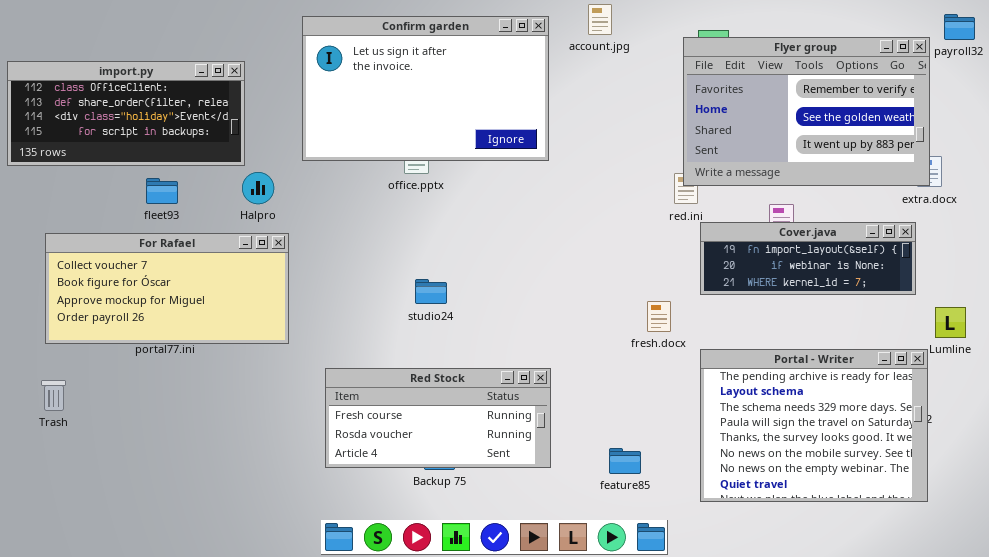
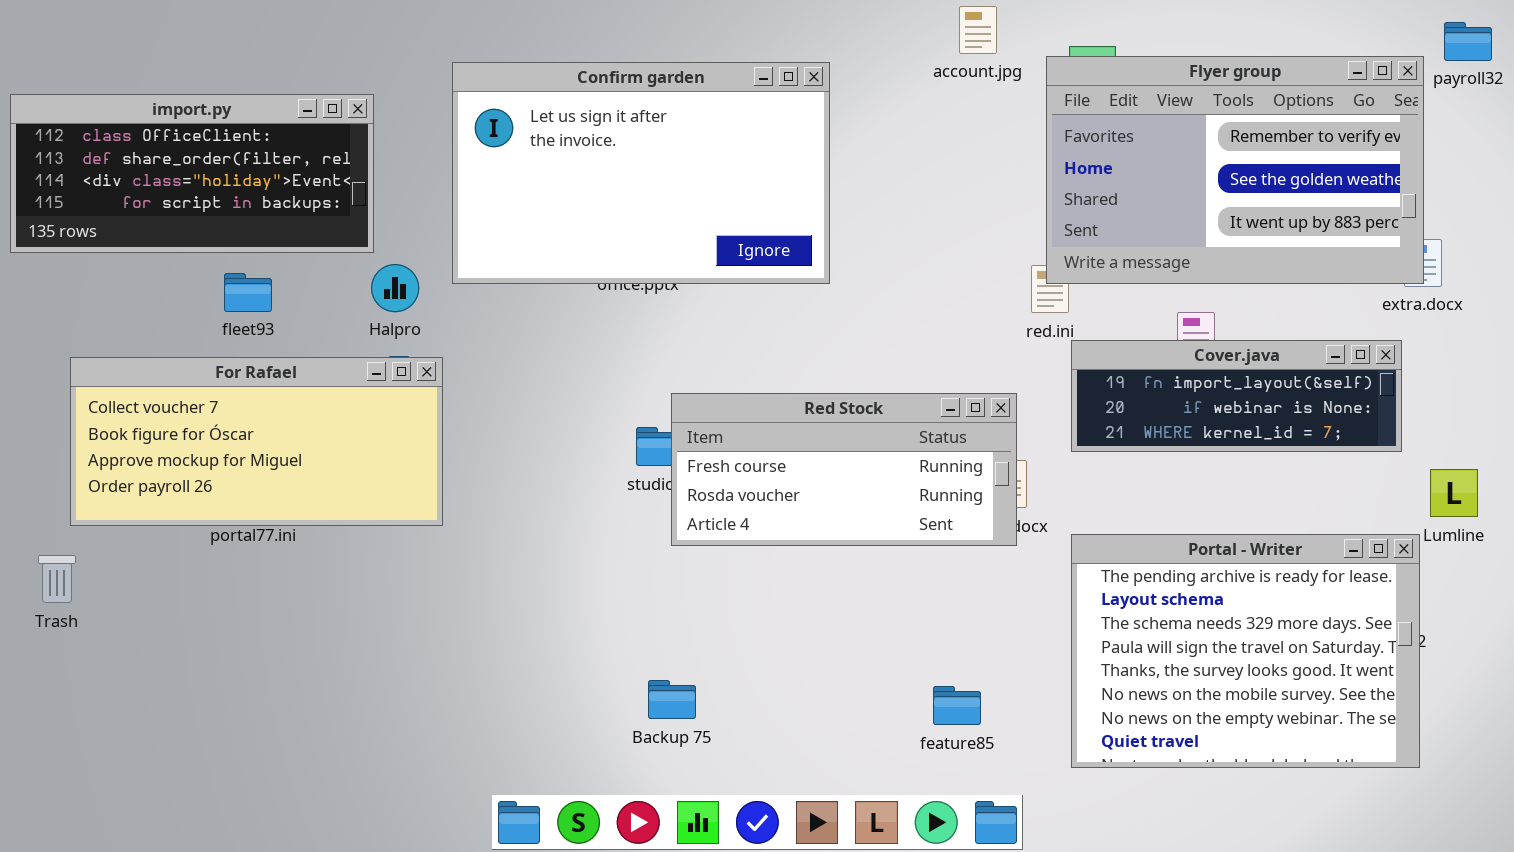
account.jpg: [588,4,612,35] -> [959,6,997,54], moved
Confirm garden: [302,16,549,161] -> [452,62,830,284], moved
Red Stock: [325,368,551,468] -> [671,393,1017,546], moved
Trash: [41,380,66,411] -> [38,555,76,603], moved

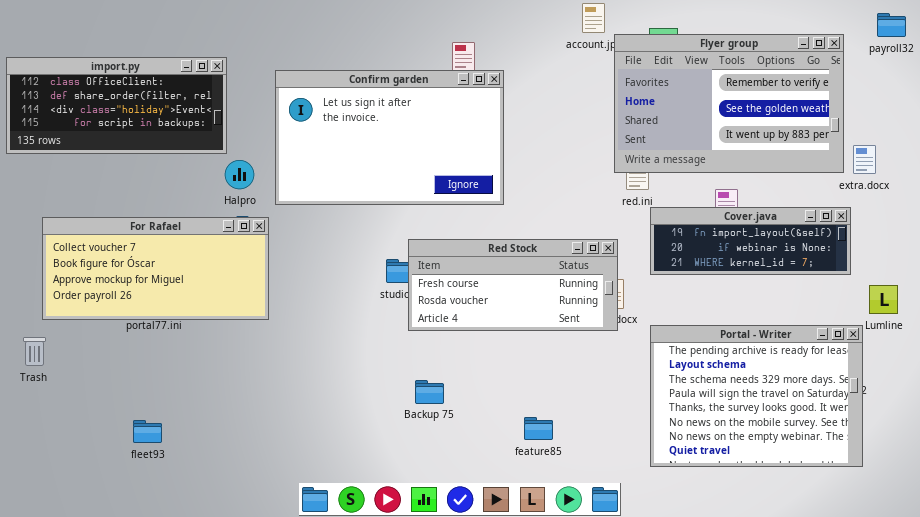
Flyer group: [1046,56,1424,284] -> [614,34,844,173], moved
Confirm garden: [452,62,830,284] -> [275,70,504,205], moved
fleet93: [224,273,272,312] -> [133,420,162,443], moved
Backup 75: [648,680,696,719] -> [415,380,444,404], moved
feature85: [933,686,981,725] -> [524,417,553,440], moved

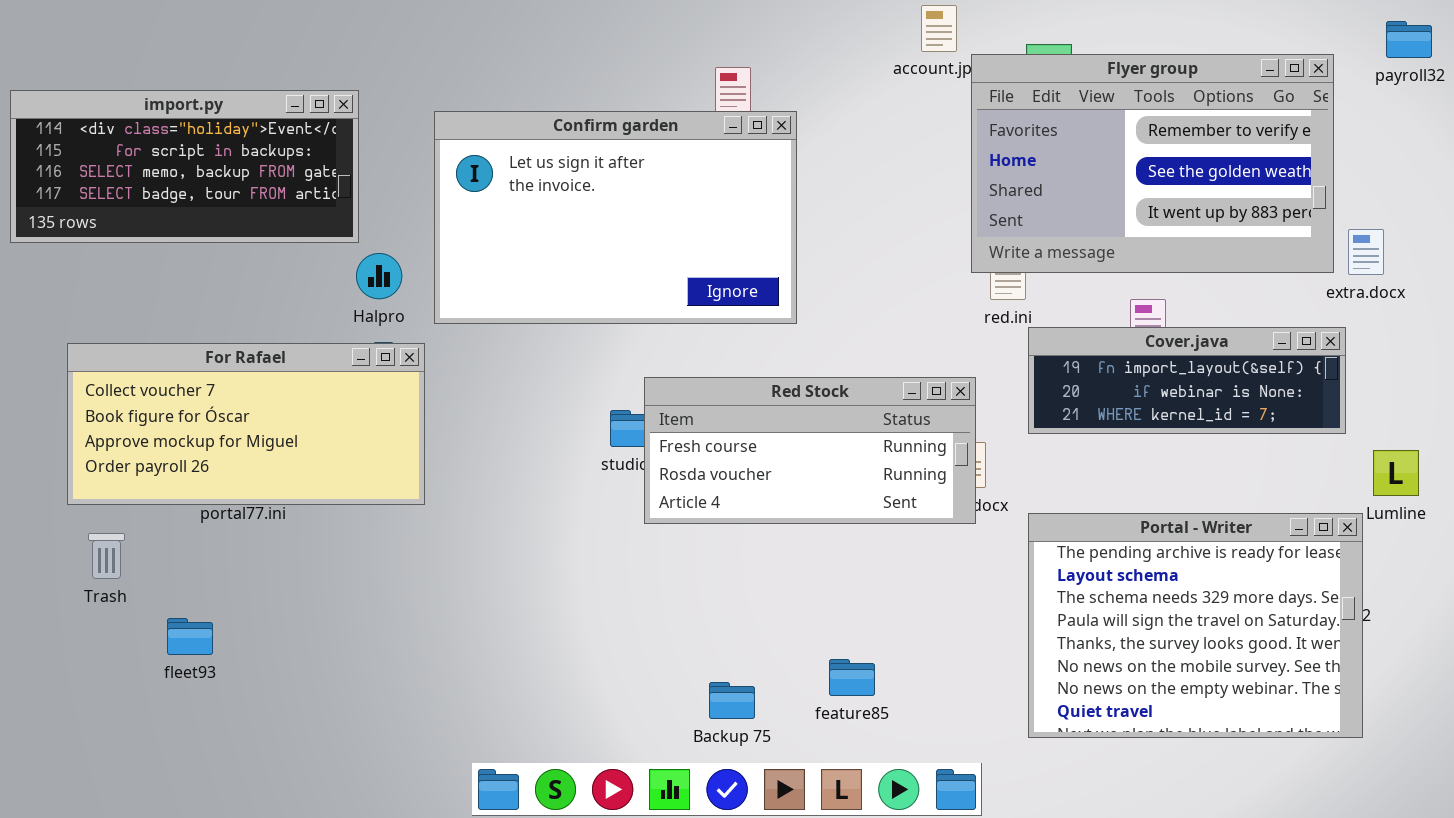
import.py: [6,57,227,154] -> [10,90,359,243], scrolled down 2 rows
Trash: [23,337,46,366] -> [88,533,125,579], moved
Backup 75: [415,380,444,404] -> [709,682,755,719], moved
fleet93: [133,420,162,443] -> [167,618,213,655], moved

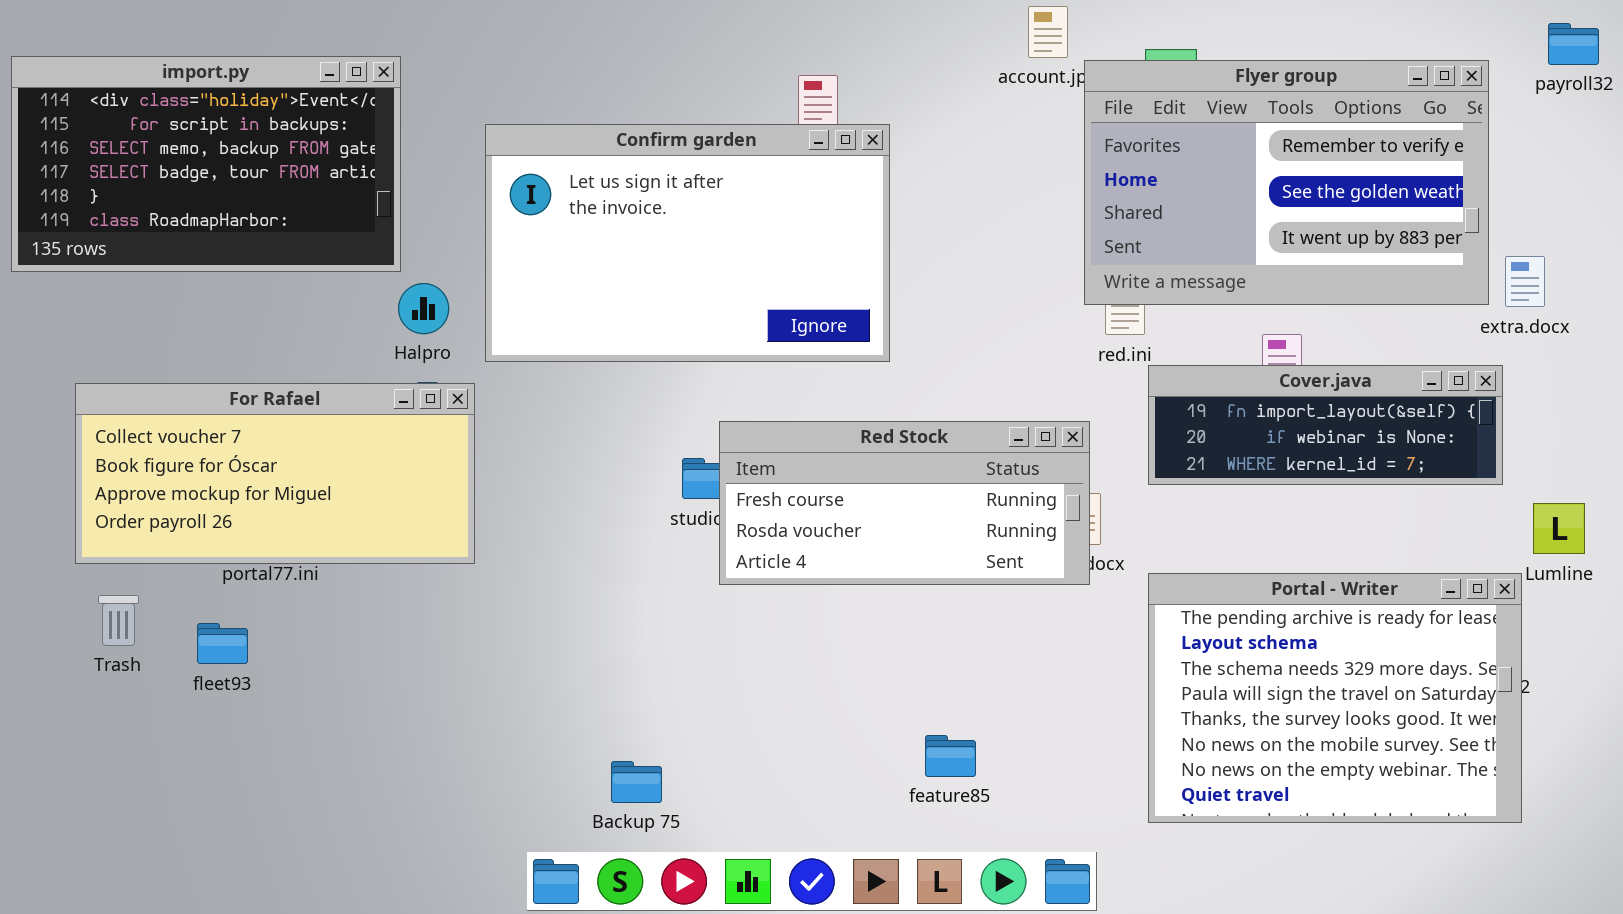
import.py: [10,90,359,243] -> [11,56,401,272], resized
fleet93: [167,618,213,655] -> [197,623,248,664], moved
Backup 75: [709,682,755,719] -> [611,761,662,803], moved

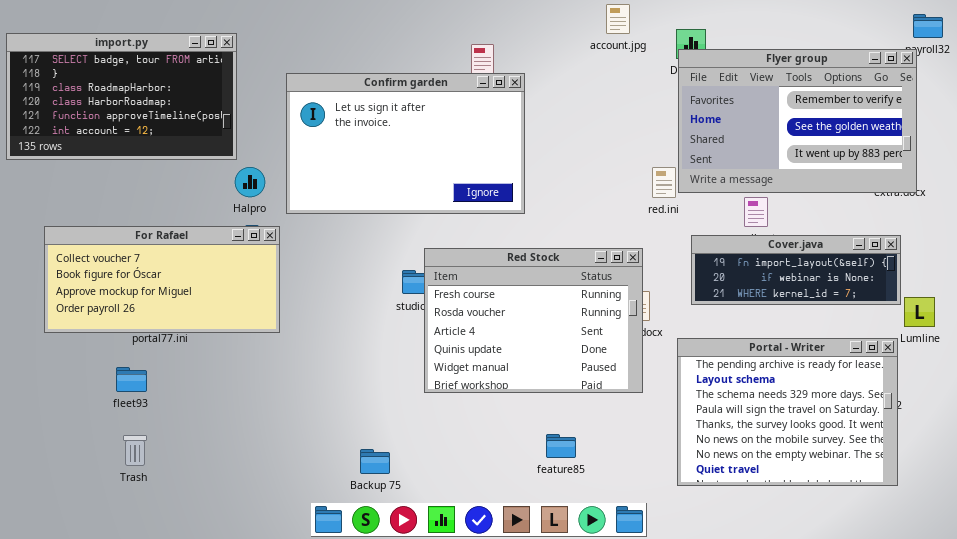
import.py: [11,56,401,272] -> [6,33,237,160], scrolled down 3 rows
Flyer group: [1084,60,1489,305] -> [678,49,917,193], moved
Cover.java: [1148,365,1503,485] -> [691,235,901,305], moved
Red Stock: [719,421,1090,585] -> [424,248,643,393], resized
Trash: [98,595,139,646] -> [123,435,147,466], moved

